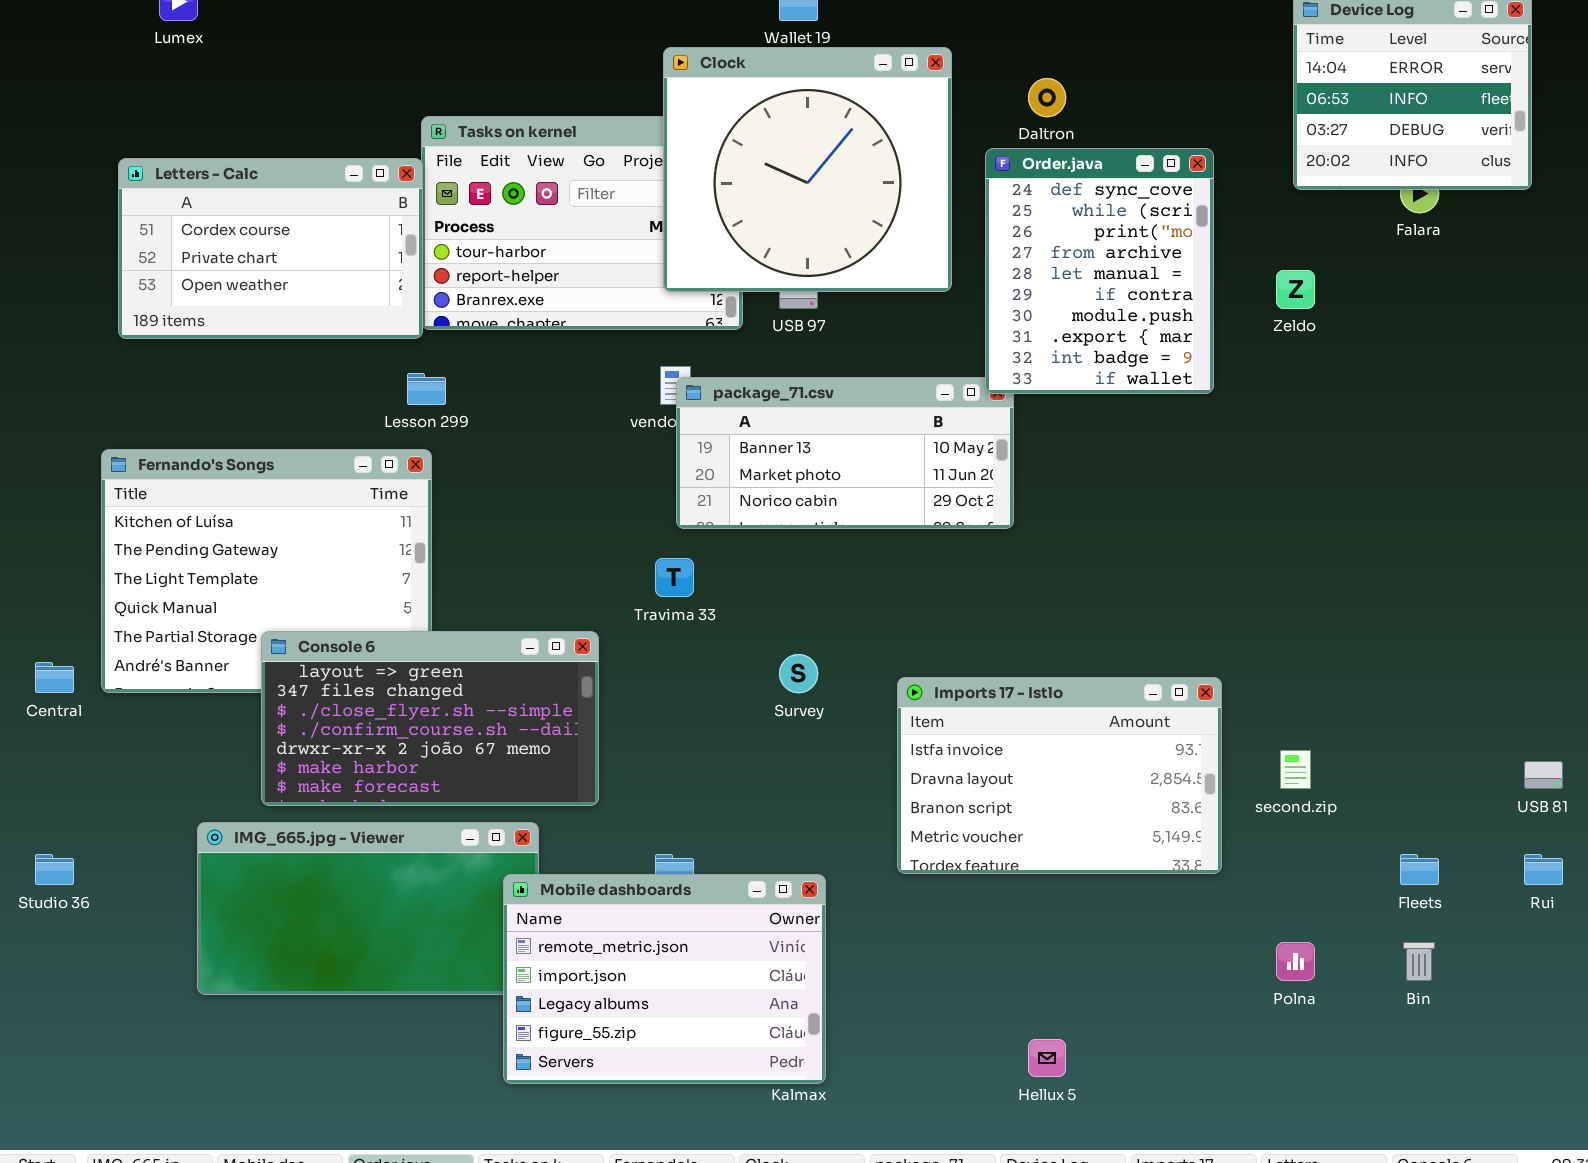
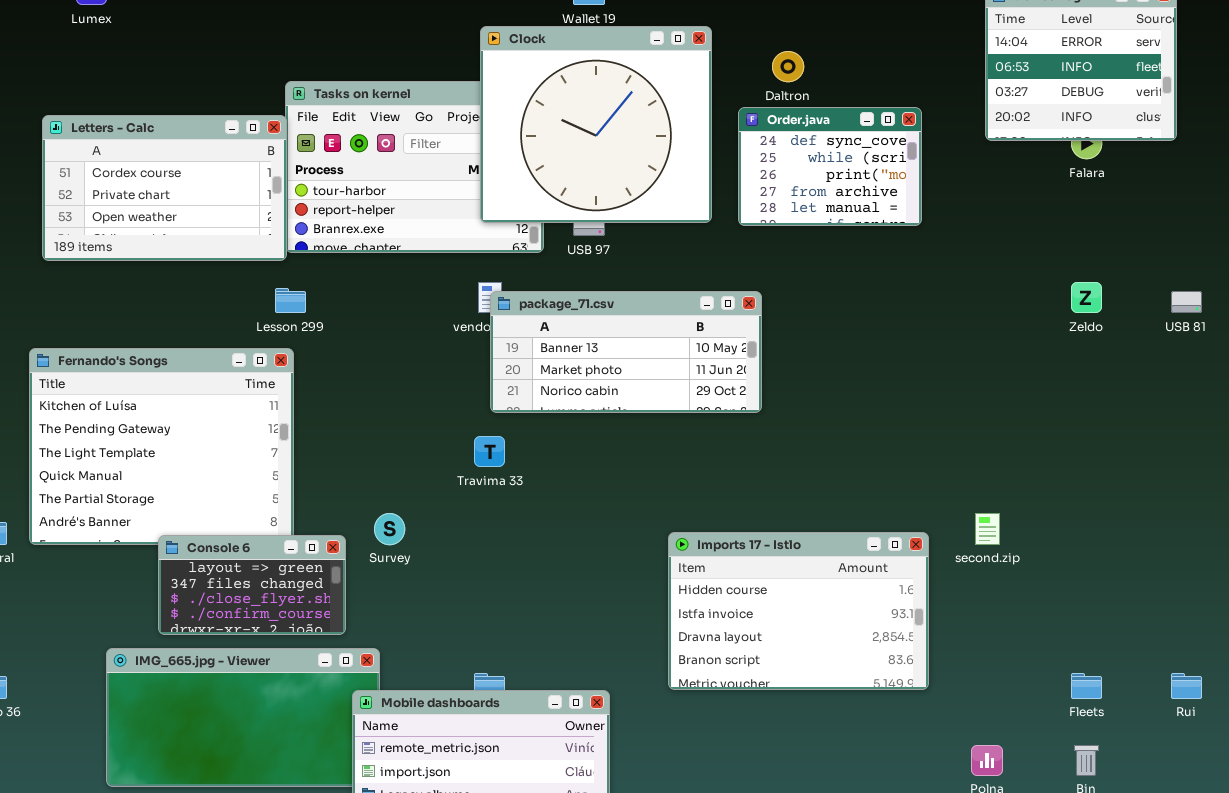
Order.java: [985,148,1214,394] -> [738,107,922,226], resized
Zeldo: [1276,270,1315,309] -> [1071,282,1102,313], moved
Console 6: [261,631,599,806] -> [158,535,346,635], resized
Survey: [779,654,818,693] -> [374,513,405,545], moved
Imports 17 - Istlo: [897,677,1222,874] -> [668,532,929,690], scrolled up 1 row
second.zip: [1280,750,1311,789] -> [975,513,1000,545], moved
USB 81: [1524,761,1563,789] -> [1171,291,1202,313], moved

